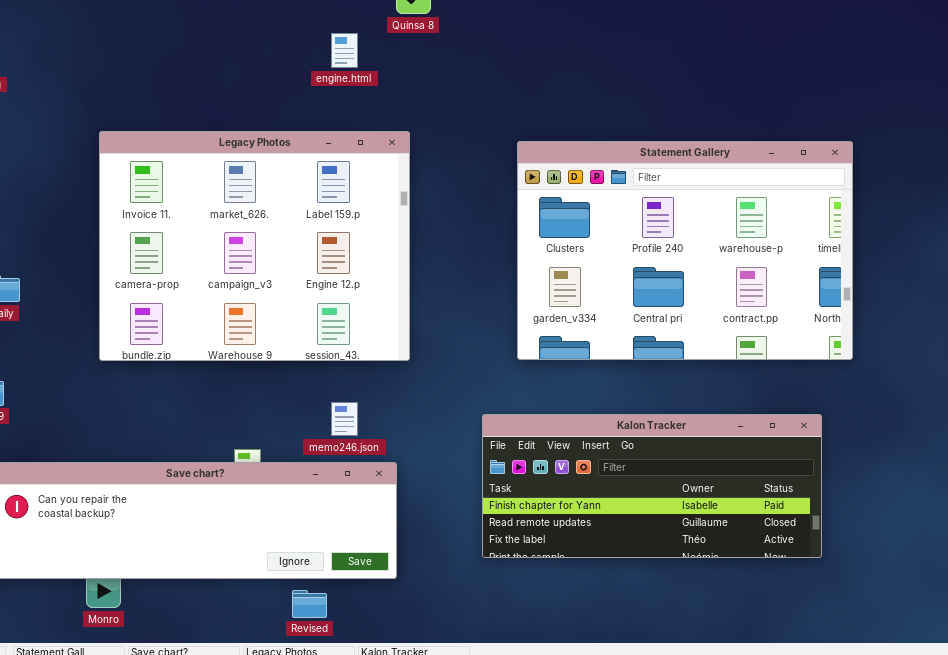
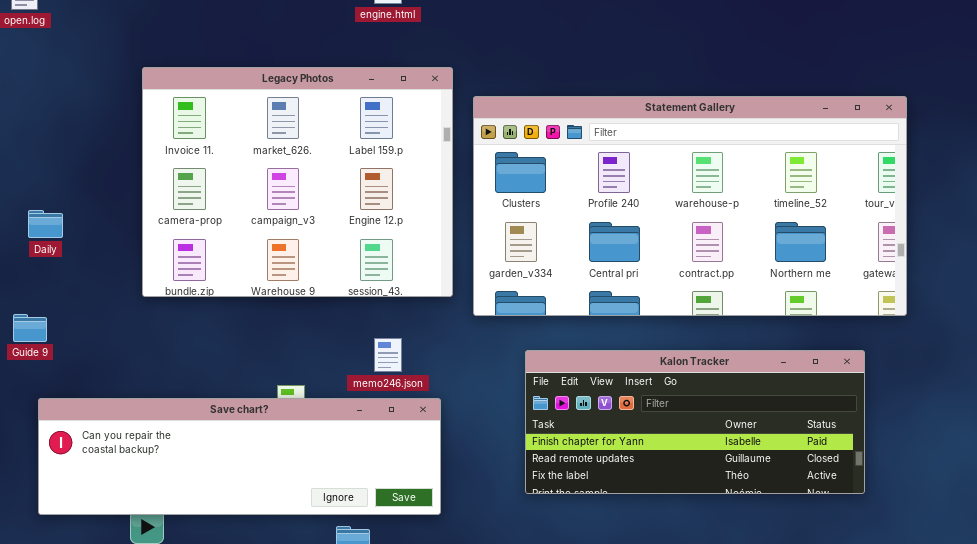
Statement Gallery: [517,141,853,360] -> [473,96,907,316], moved, resized

